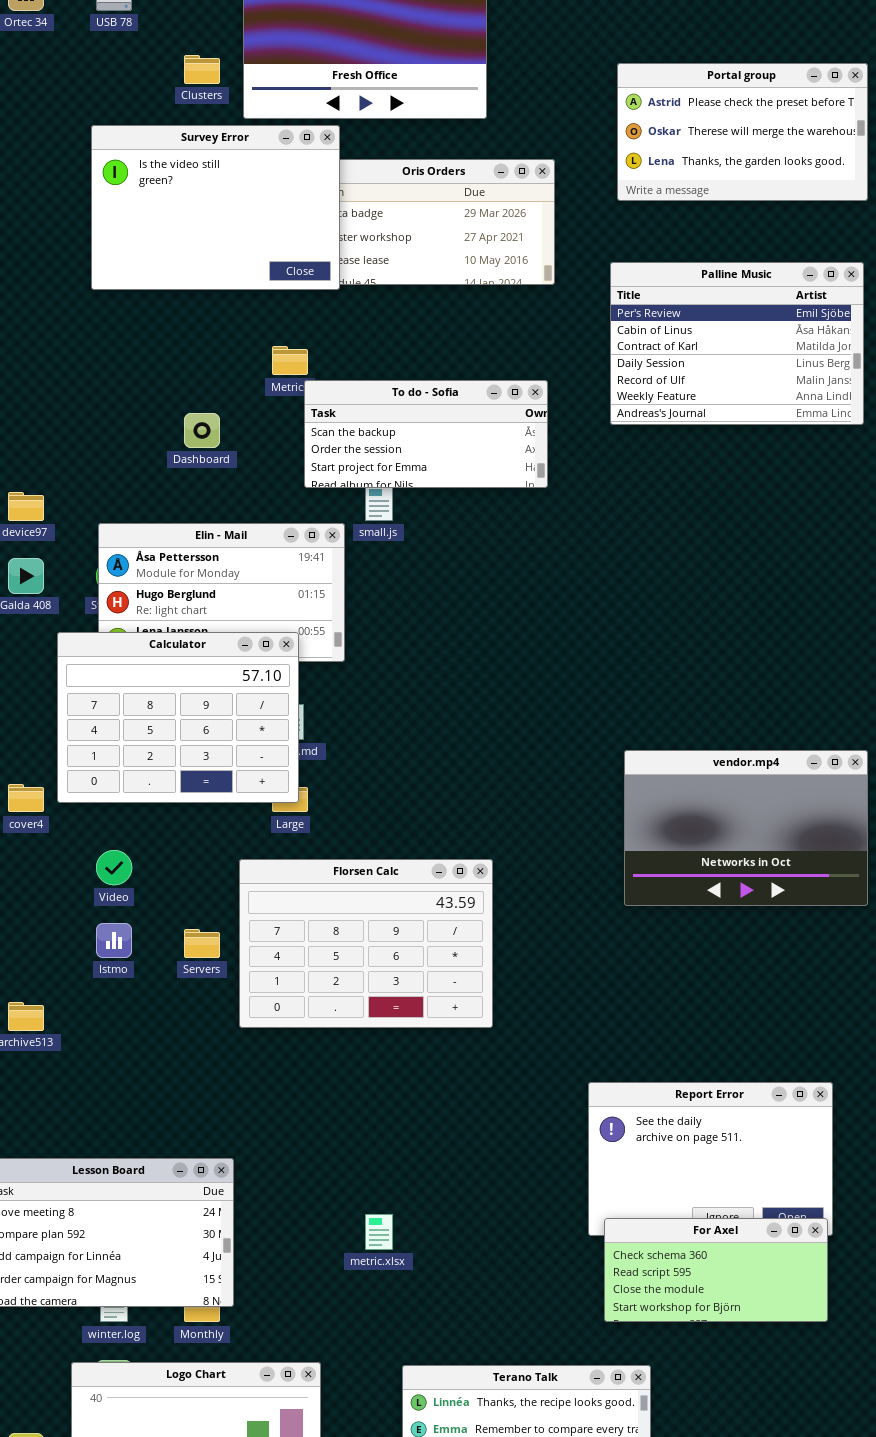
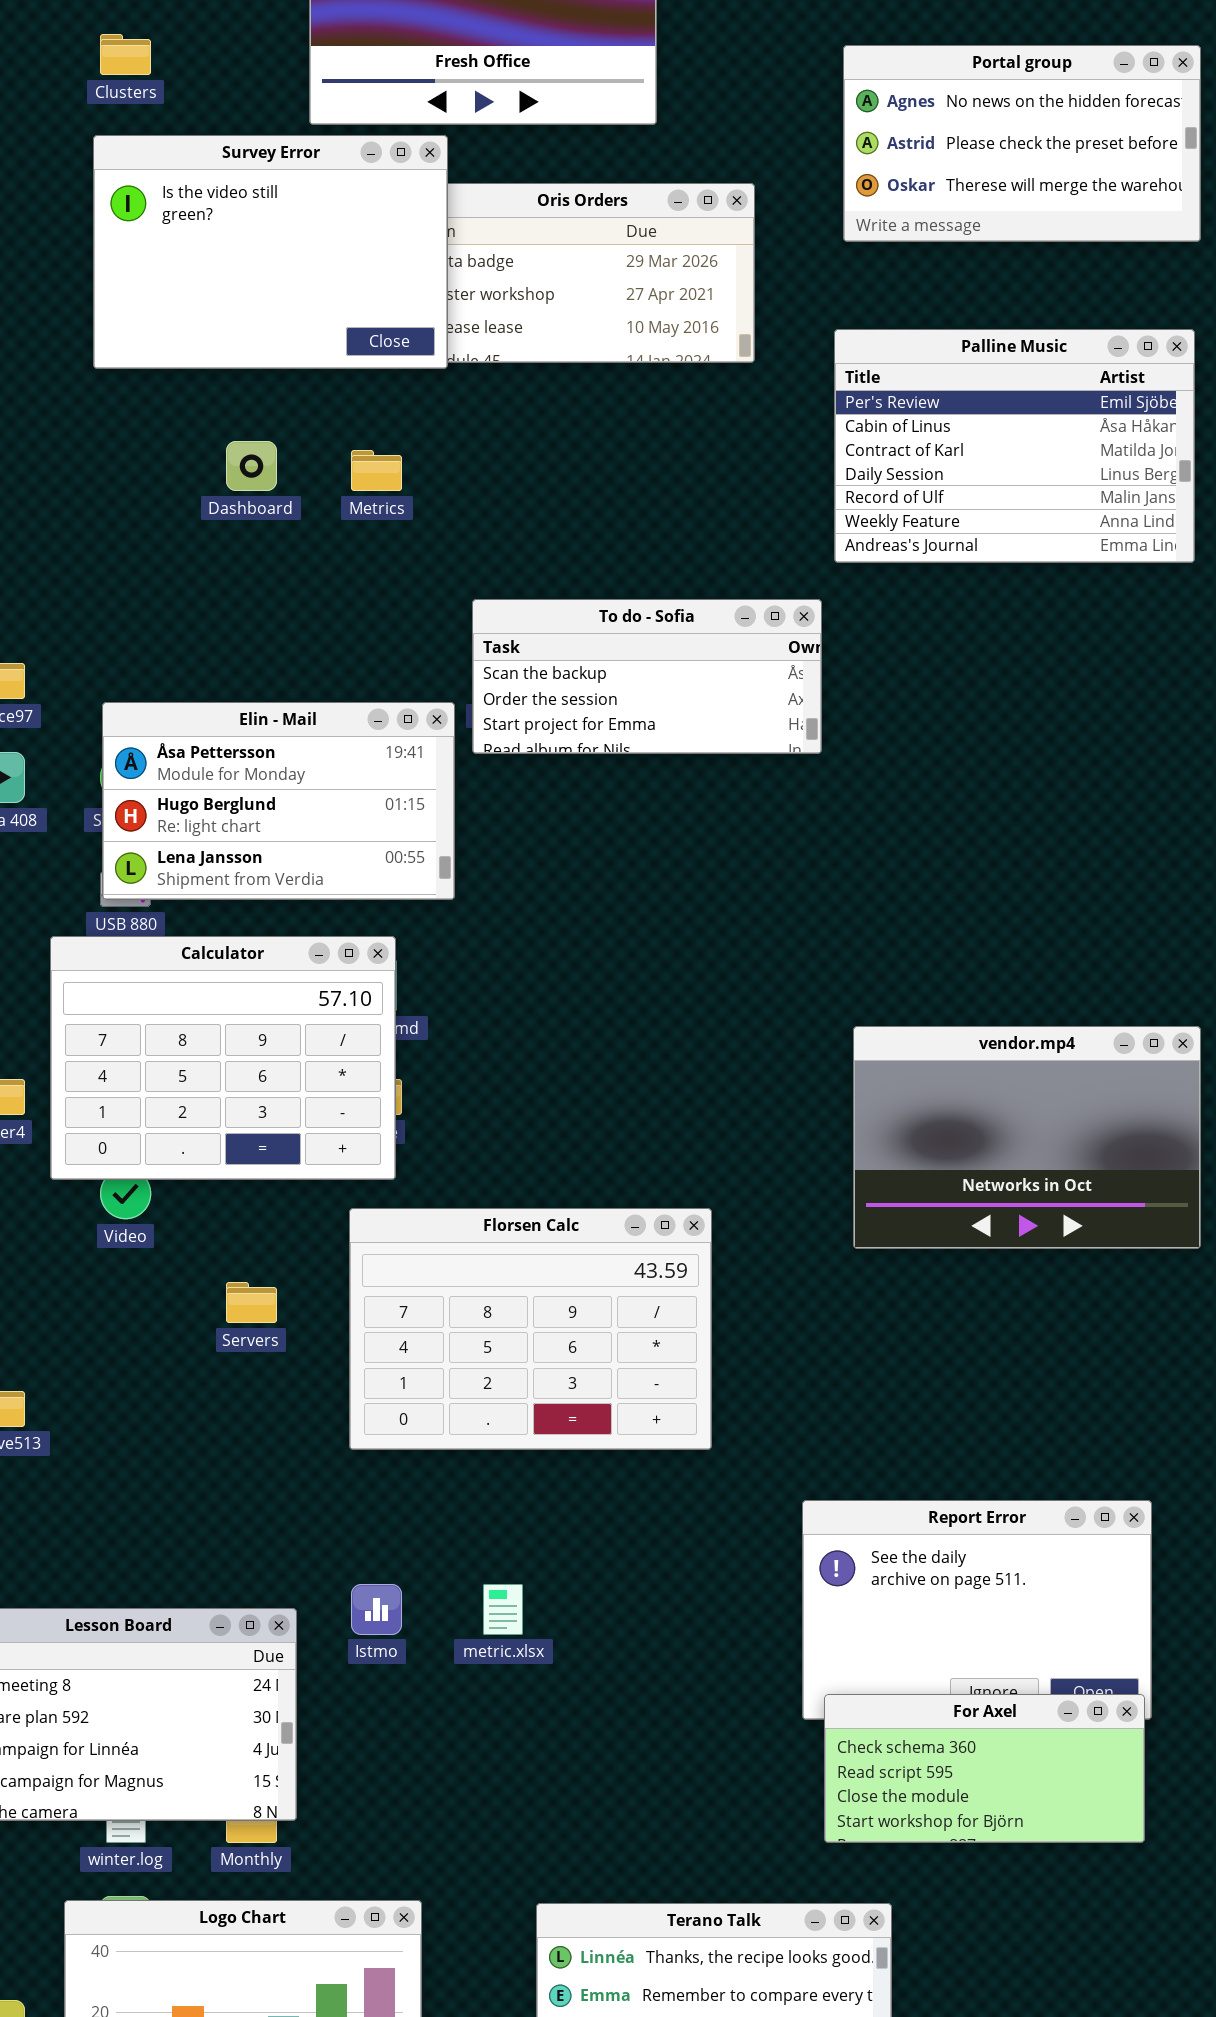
Clusters: [184,55,220,84] -> [100,34,151,75], moved
Portal group: [617,63,868,201] -> [843,45,1201,242], scrolled up 1 row
To do - Sofia: [304,380,548,488] -> [472,599,822,754], moved
Dashboard: [184,413,220,448] -> [226,441,277,491], moved
Calculator: [57,632,299,803] -> [50,936,396,1180], moved
Florsen Calc: [239,859,493,1028] -> [349,1208,712,1450], moved
Istmo: [96,923,132,958] -> [351,1584,402,1635], moved
metric.xlsx: [365,1214,393,1250] -> [483,1584,523,1635], moved

